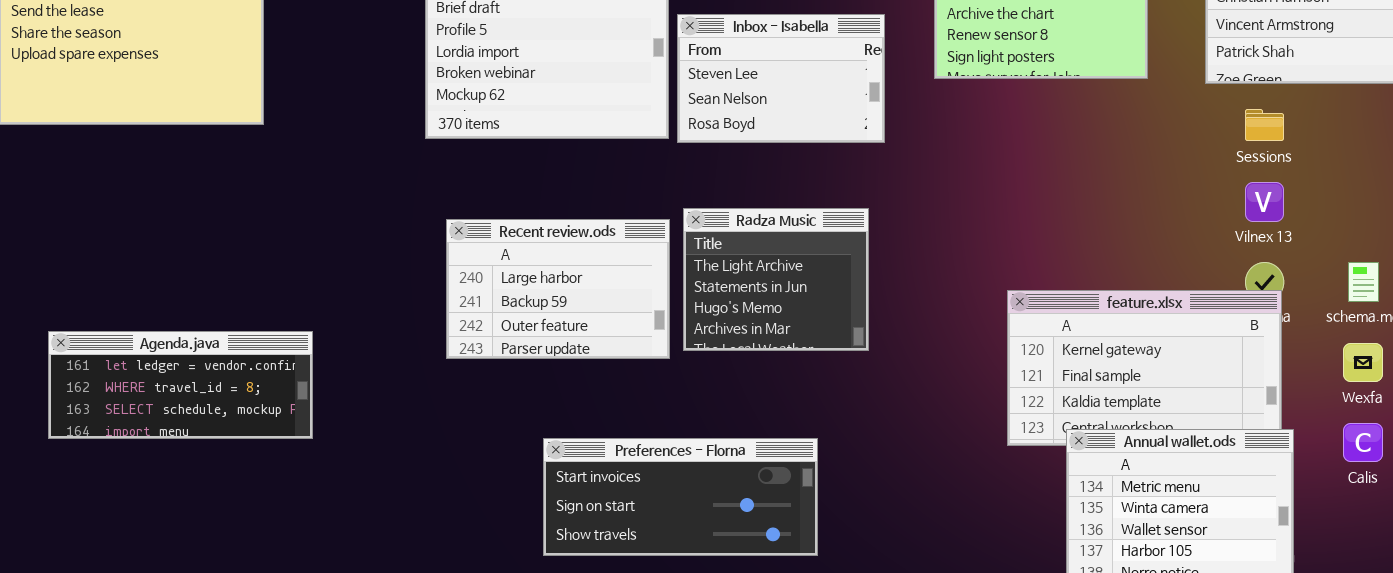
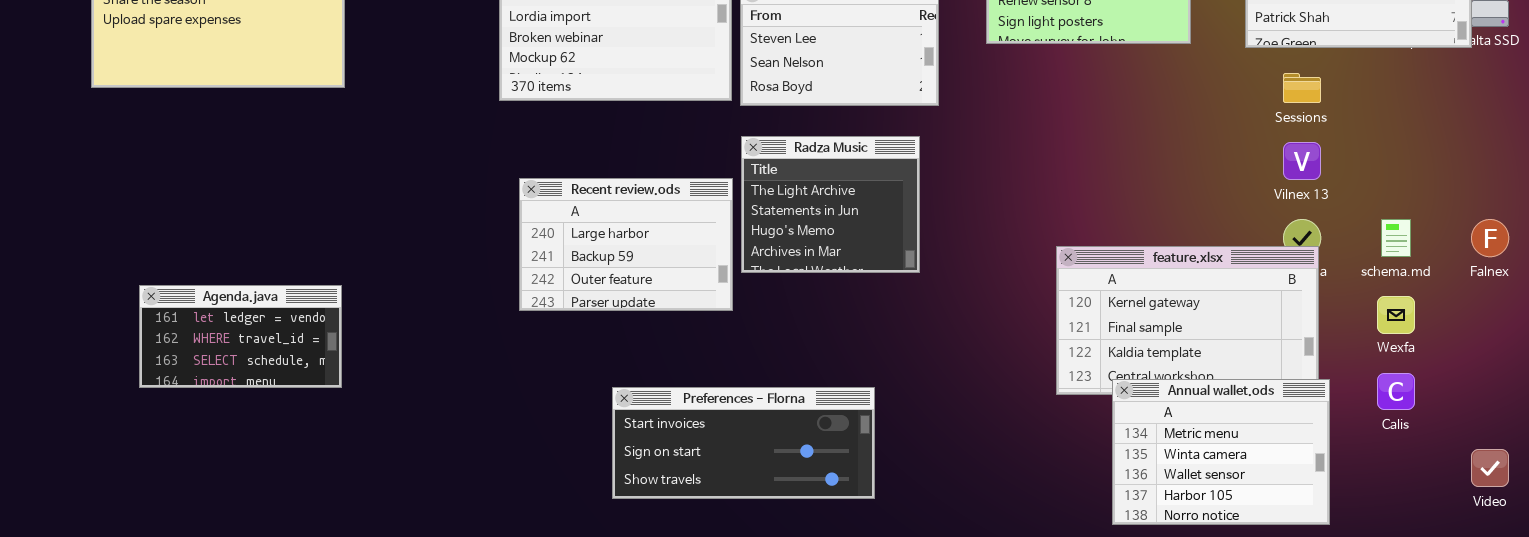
Radza Music: [683,208,869,351] -> [741,136,920,273], moved
Agenda.java: [48,331,313,439] -> [139,285,342,388], resized

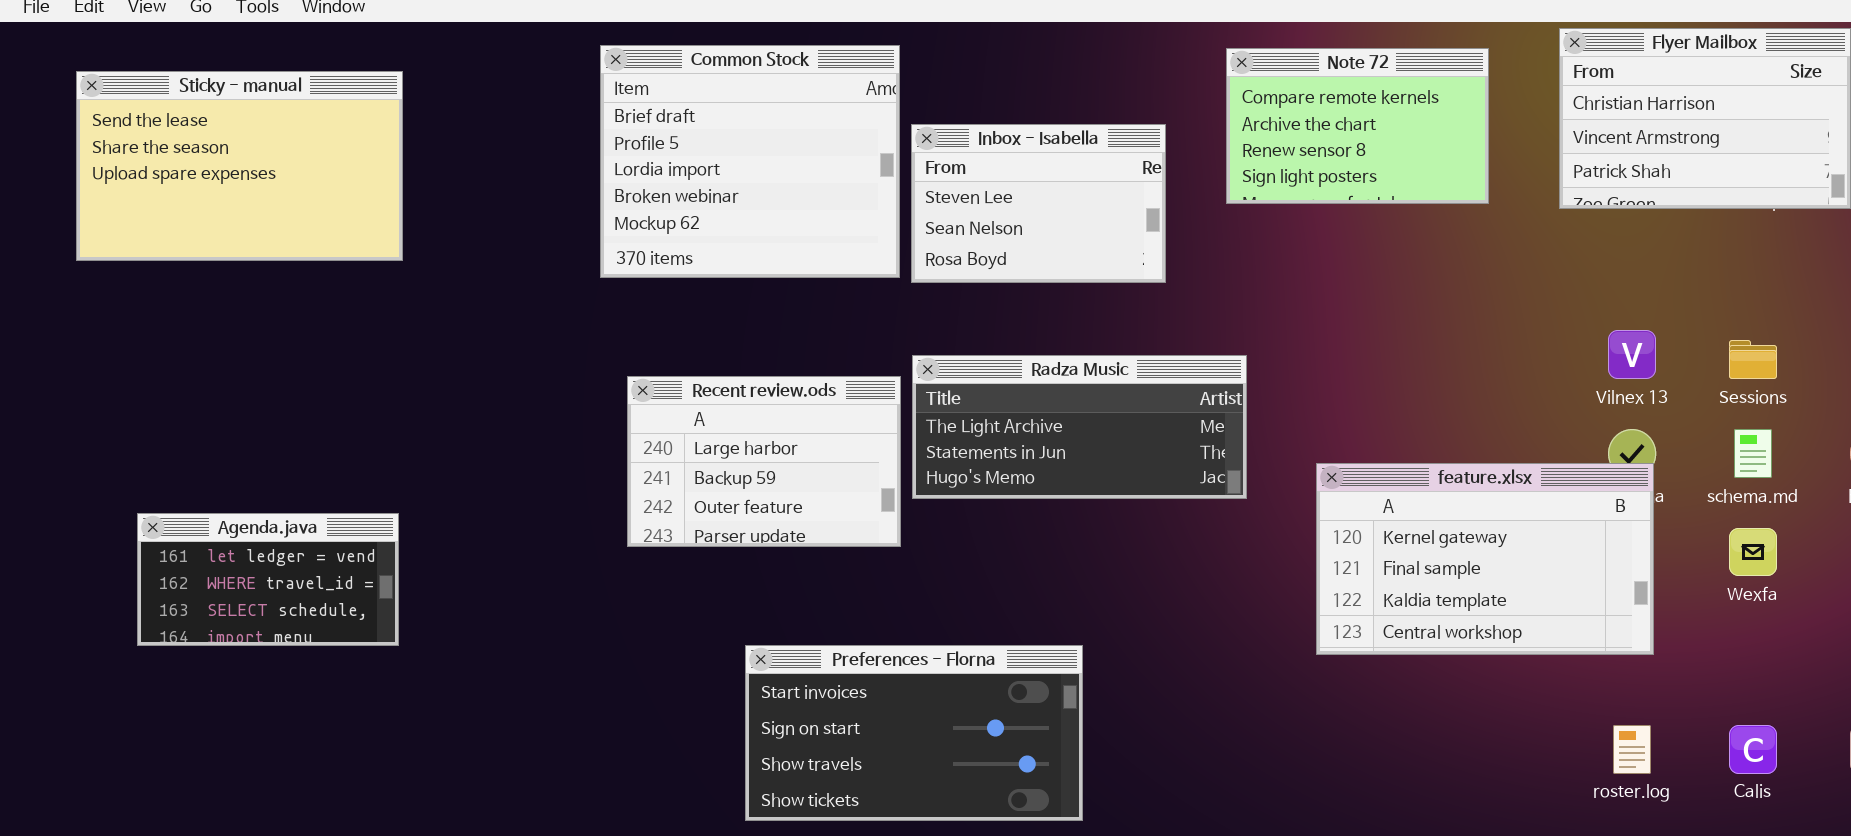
Sessions: [1283,73,1321,103] -> [1729,340,1777,379], moved
Radza Music: [741,136,920,273] -> [912,355,1247,499], resized
Calis: [1377,373,1415,410] -> [1729,725,1777,774], moved
Annual wallet.ods: [1112,379,1330,525] -> none, closed
Preferences - Florna: [612,387,875,499] -> [745,645,1083,821], resized

